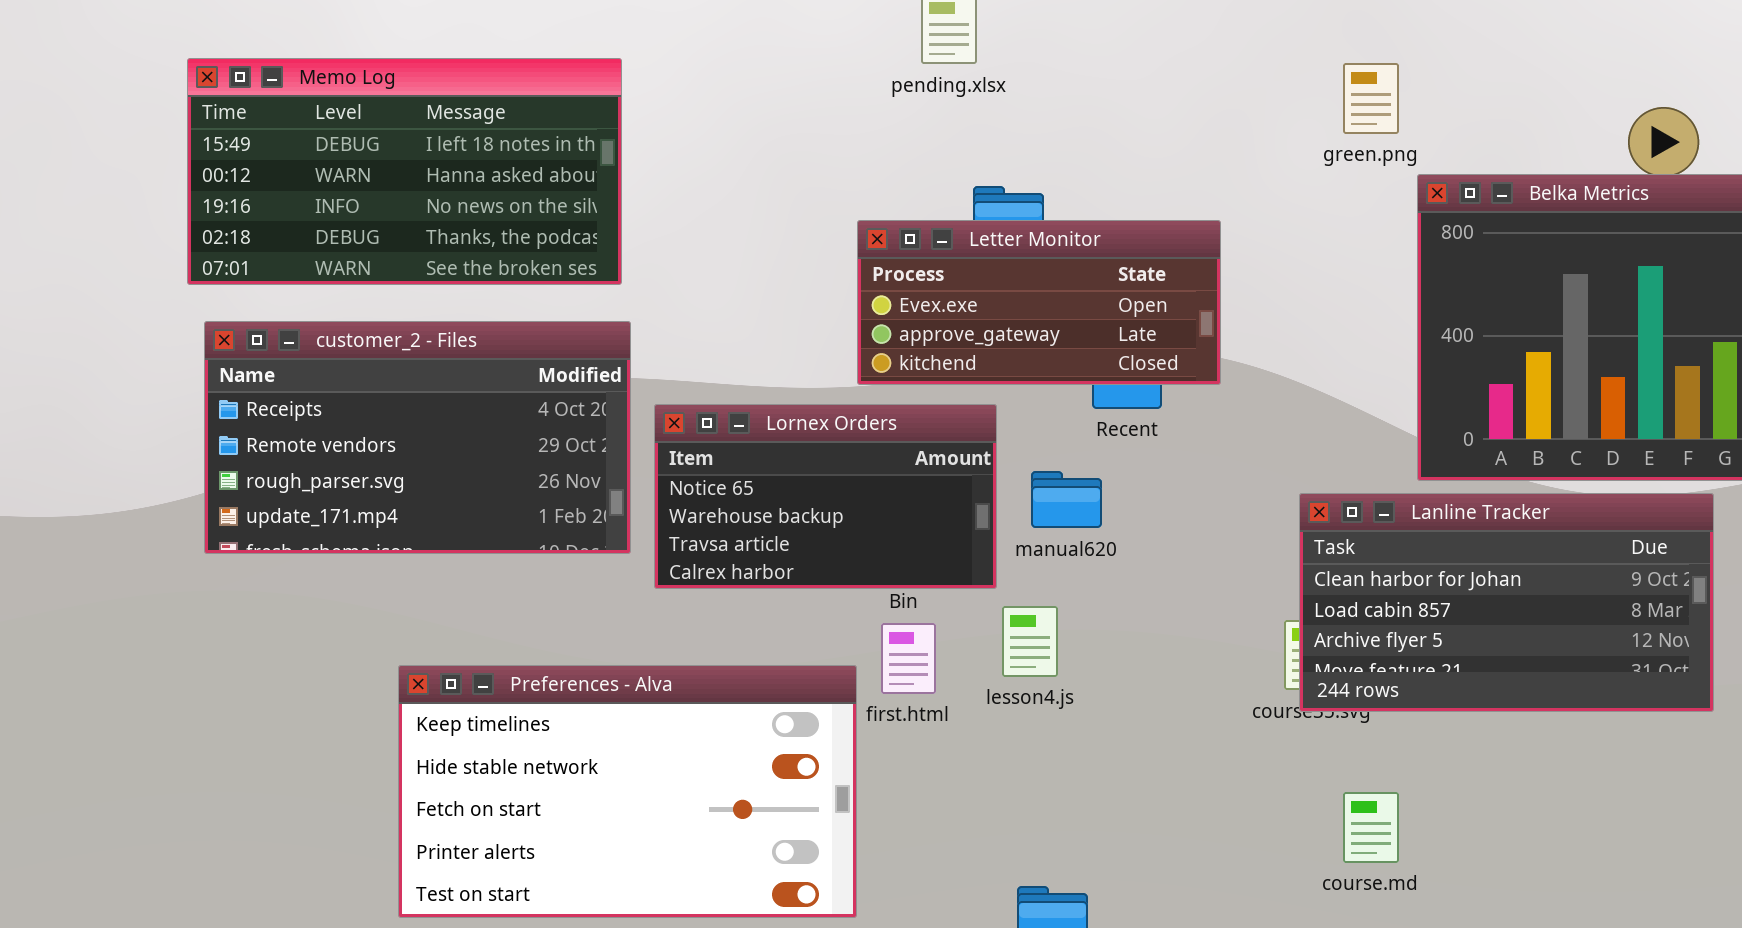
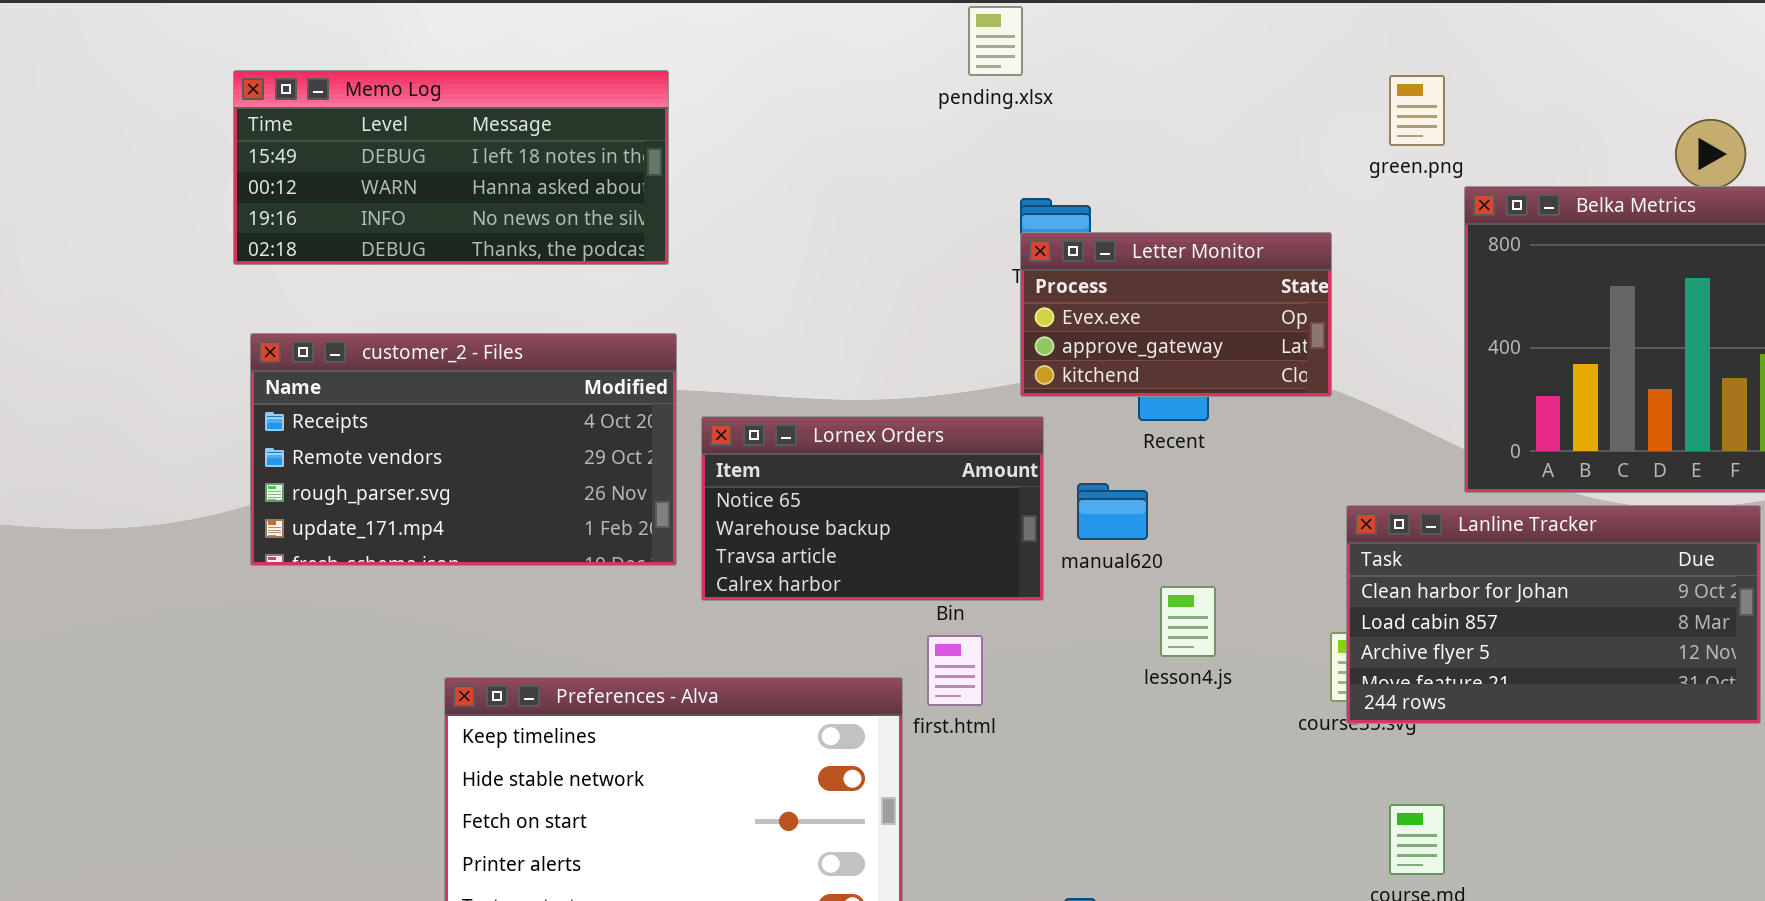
Memo Log: [187,58,622,285] -> [233,70,669,265], resized
Letter Monitor: [857,220,1221,385] -> [1020,232,1332,397], moved, resized
lesson4.js: [1002,606,1058,677] -> [1160,586,1216,657], moved

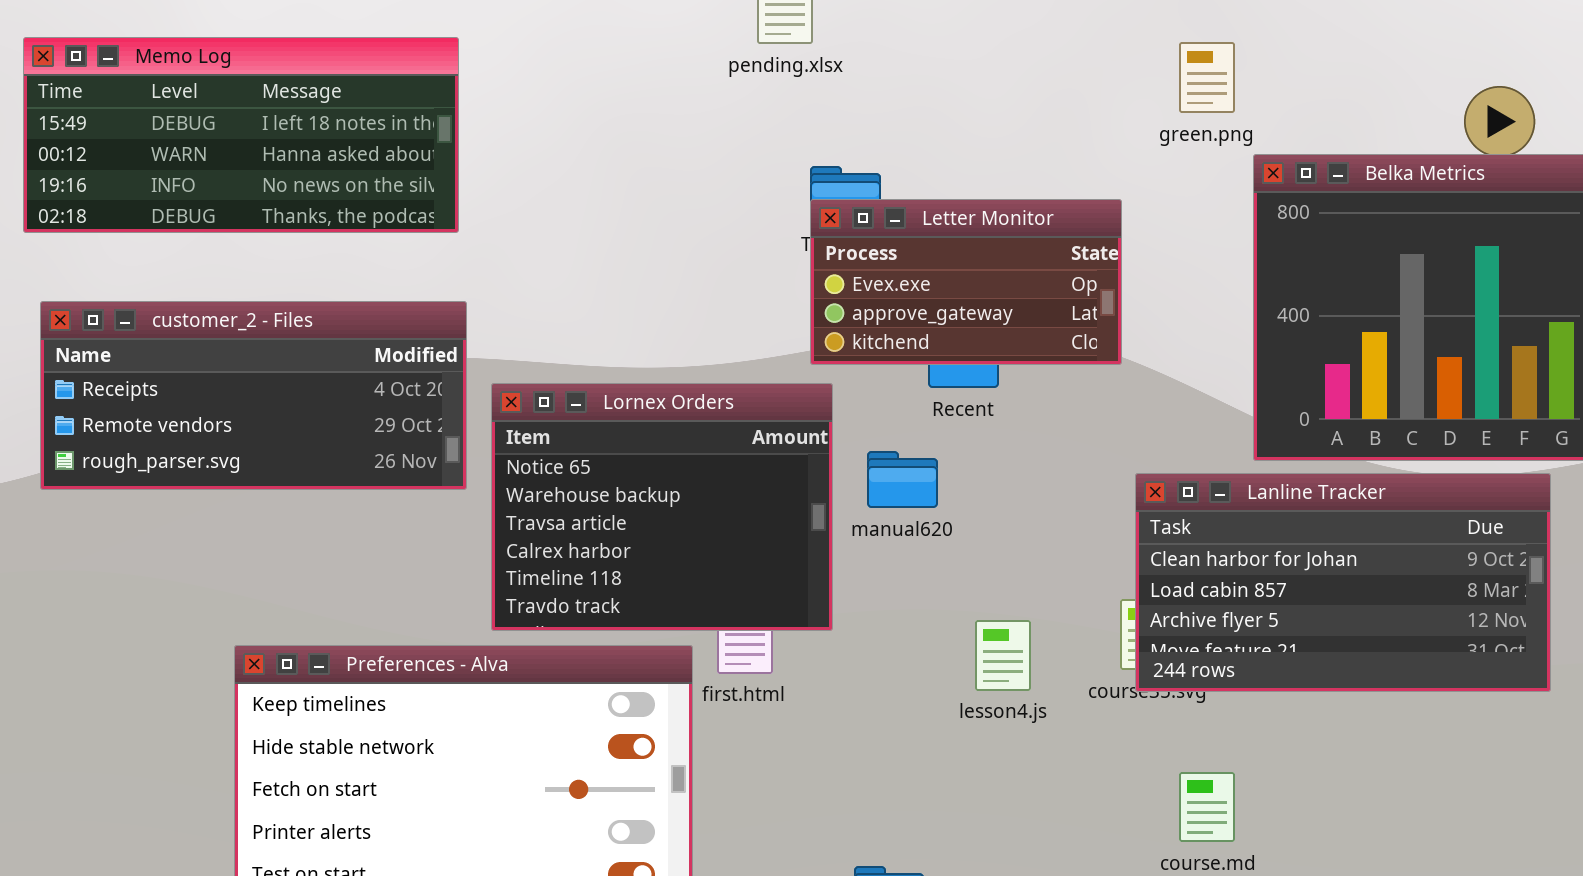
customer_2 - Files: [250,333,677,566] -> [40,301,467,490], resized
Lornex Orders: [701,416,1044,601] -> [491,383,833,631], resized
lesson4.js: [1160,586,1216,657] -> [975,620,1031,691], moved

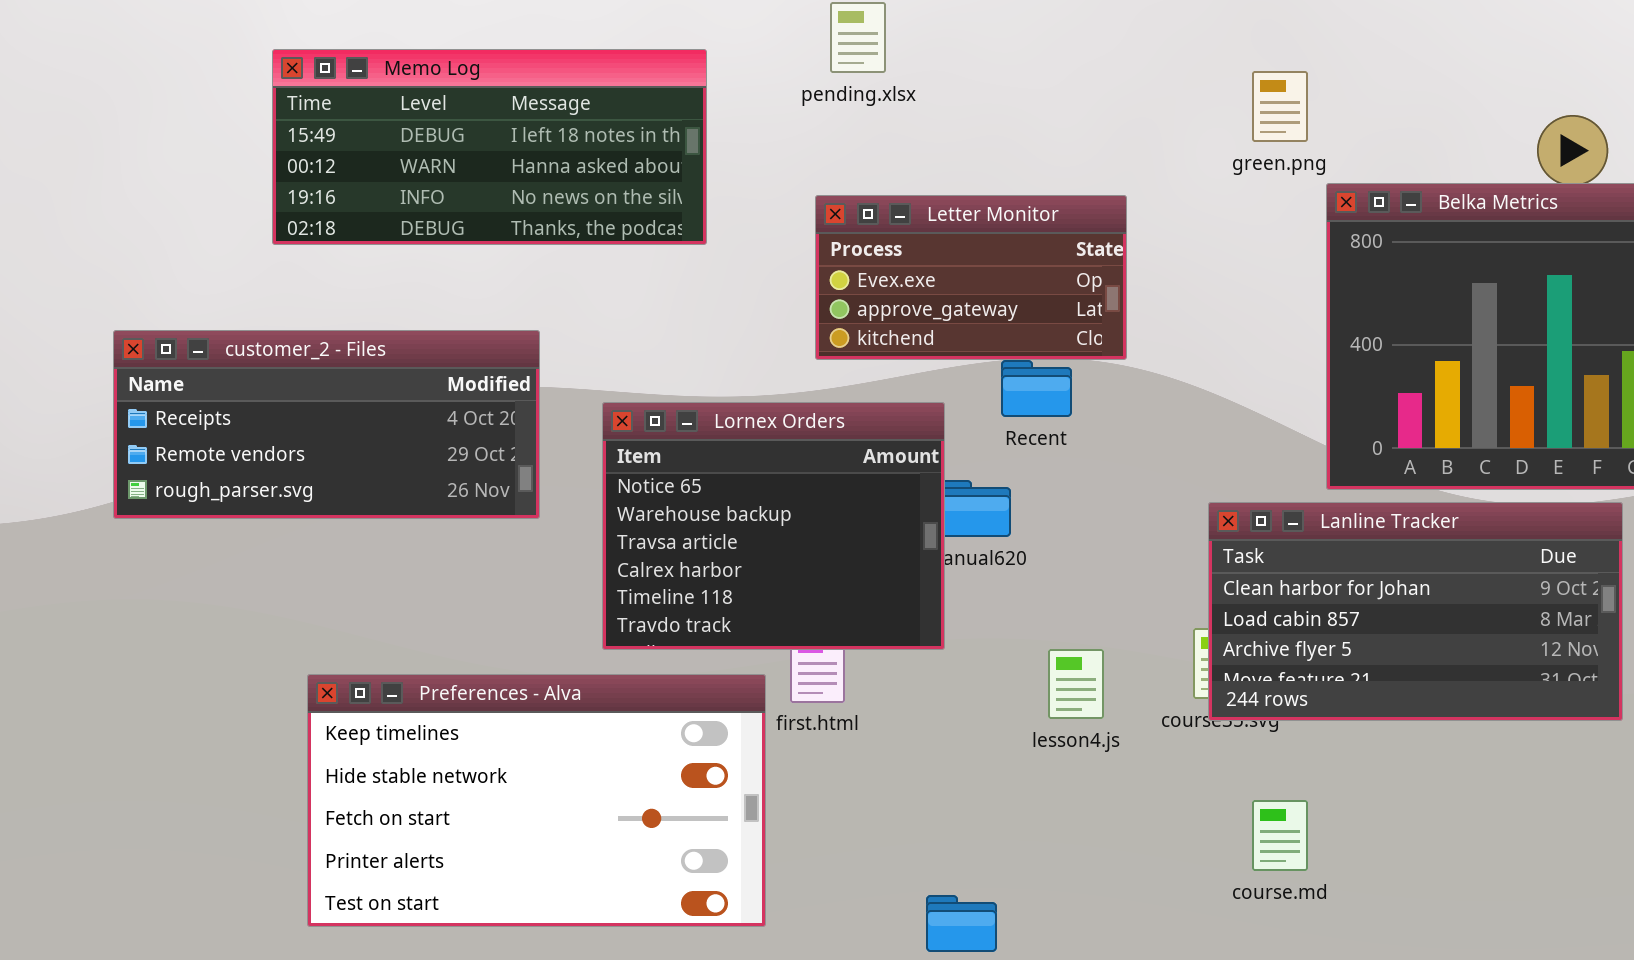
Memo Log: [23,37,459,233] -> [272,49,707,245], moved
Letter Monitor: [810,199,1122,365] -> [815,195,1127,360], moved
Lornex Orders: [491,383,833,631] -> [602,402,945,650], moved

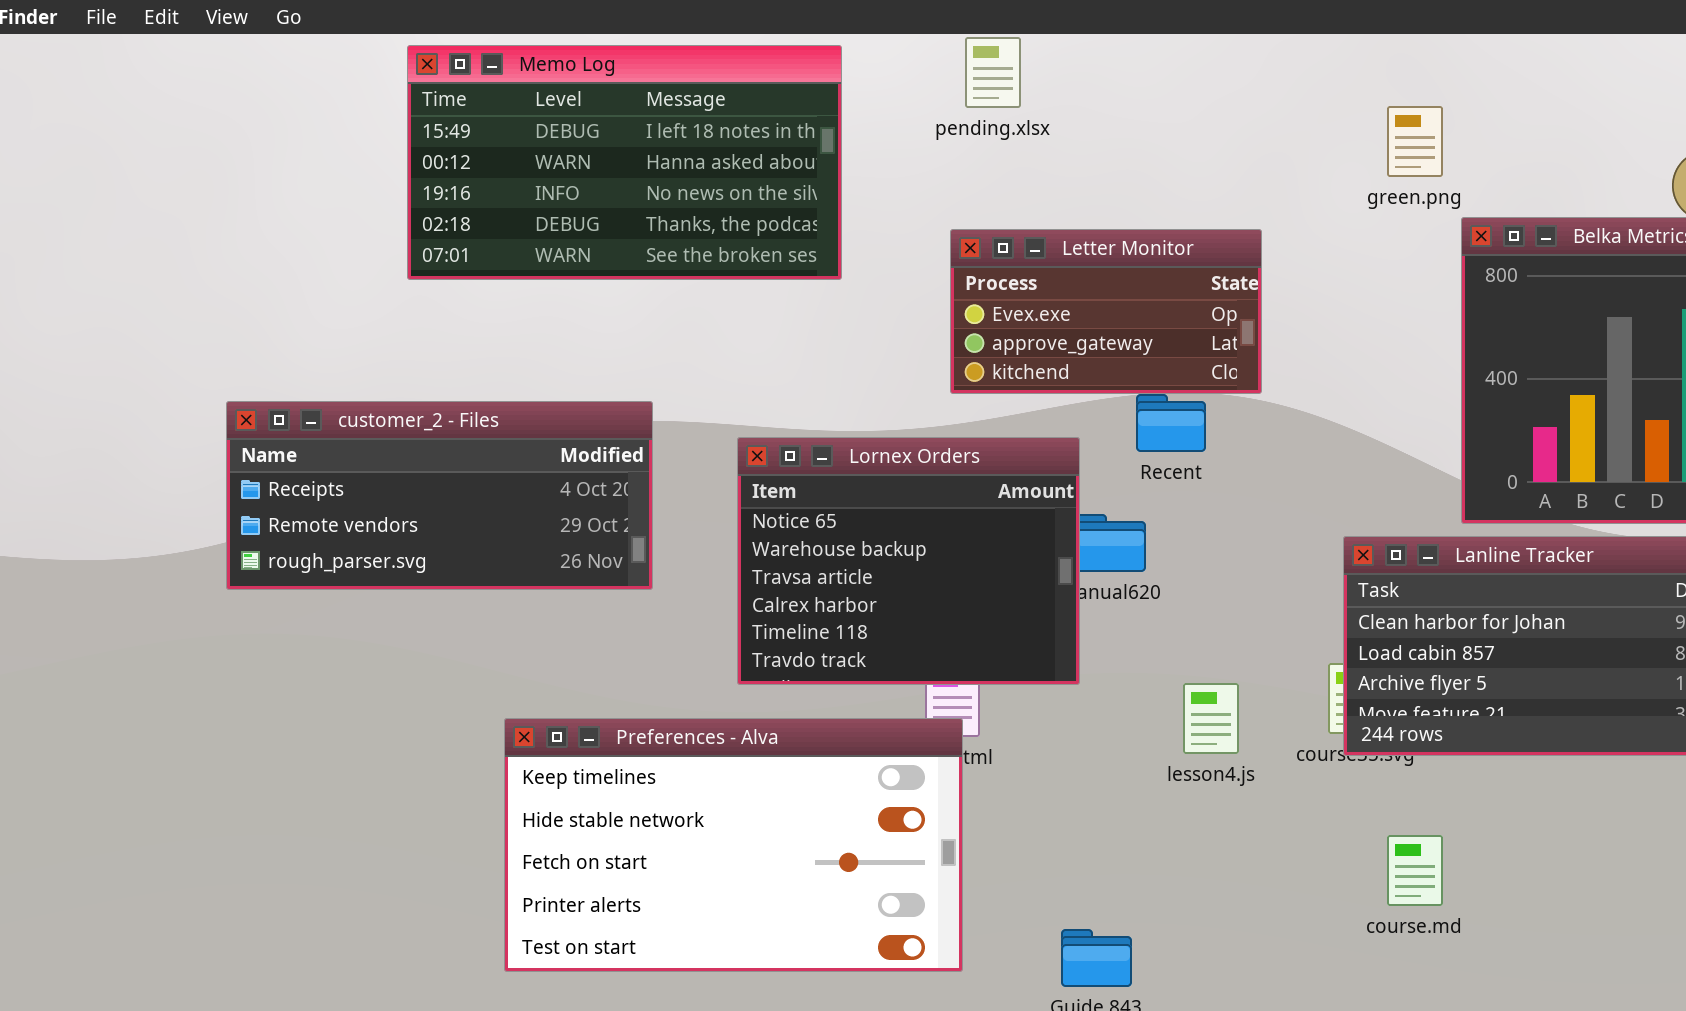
Memo Log: [272,49,707,245] -> [407,45,842,280], resized
customer_2 - Files: [113,330,540,519] -> [226,401,653,590], moved
Preferences - Alva: [307,674,766,927] -> [504,718,963,972], moved

